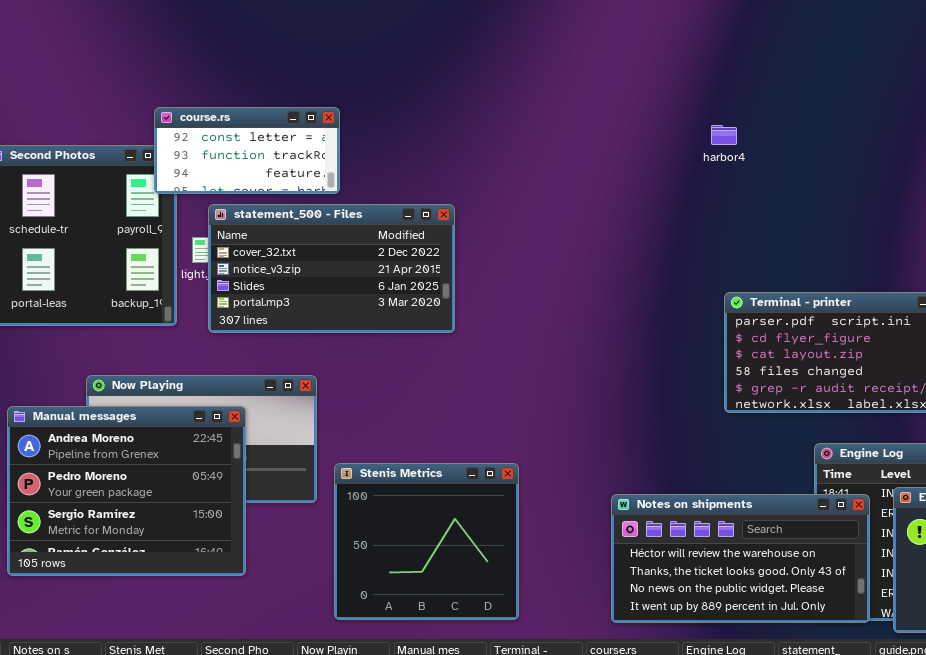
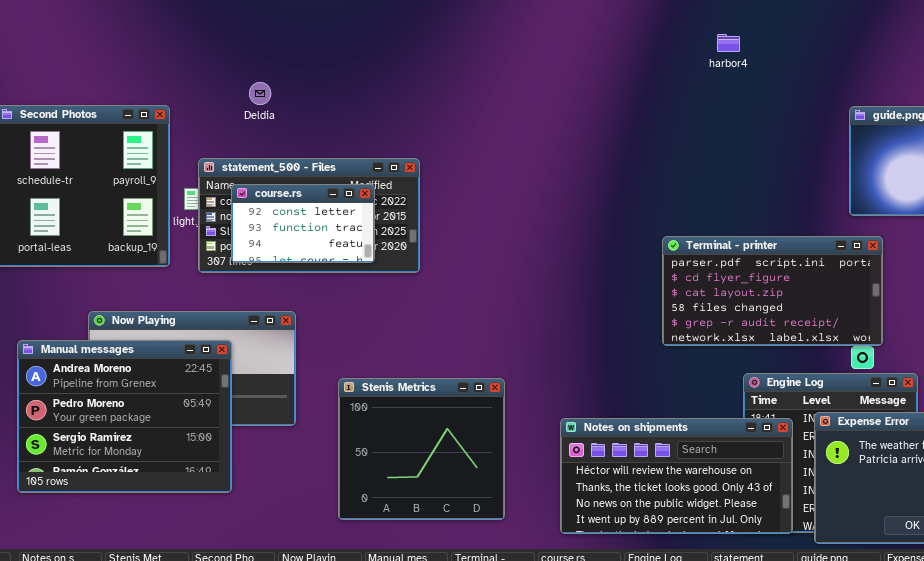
course.rs: [154,107,340,194] -> [231,184,375,263], moved, resized
harbor4: [711,125,737,145] -> [717,34,740,52], moved
Stenis Metrics: [334,463,519,620] -> [338,378,505,520], moved

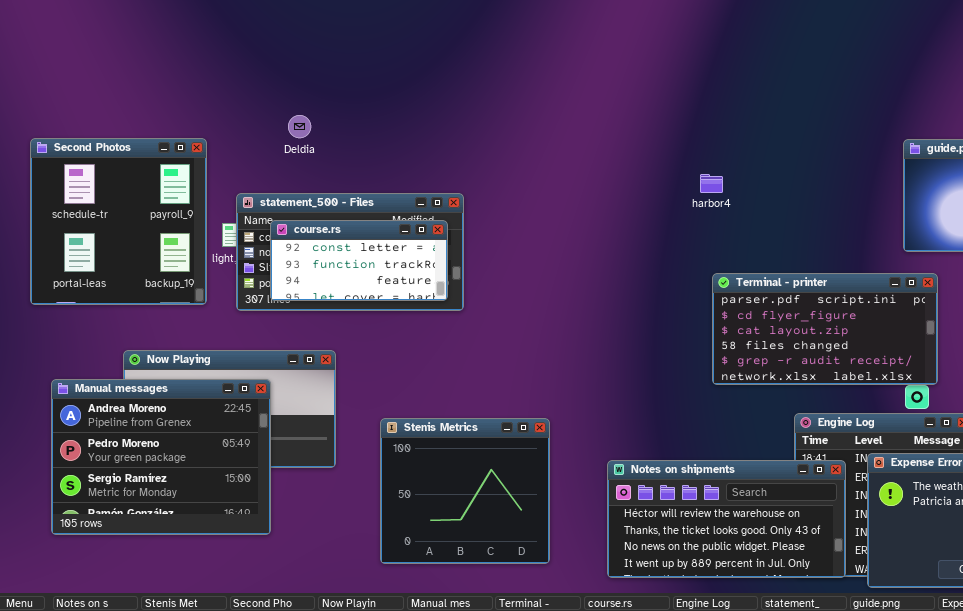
harbor4: [717,34,740,52] -> [700,174,723,193], moved
course.rs: [231,184,375,263] -> [270,220,448,301], resized

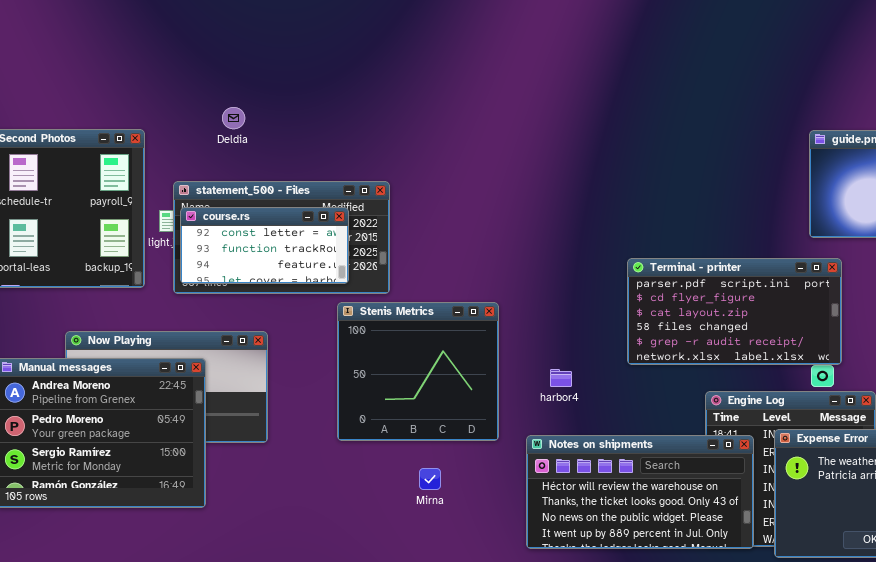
harbor4: [700,174,723,193] -> [550,369,572,387], moved
course.rs: [270,220,448,301] -> [180,207,349,284], moved
Stenis Metrics: [380,418,550,564] -> [337,302,499,441], moved

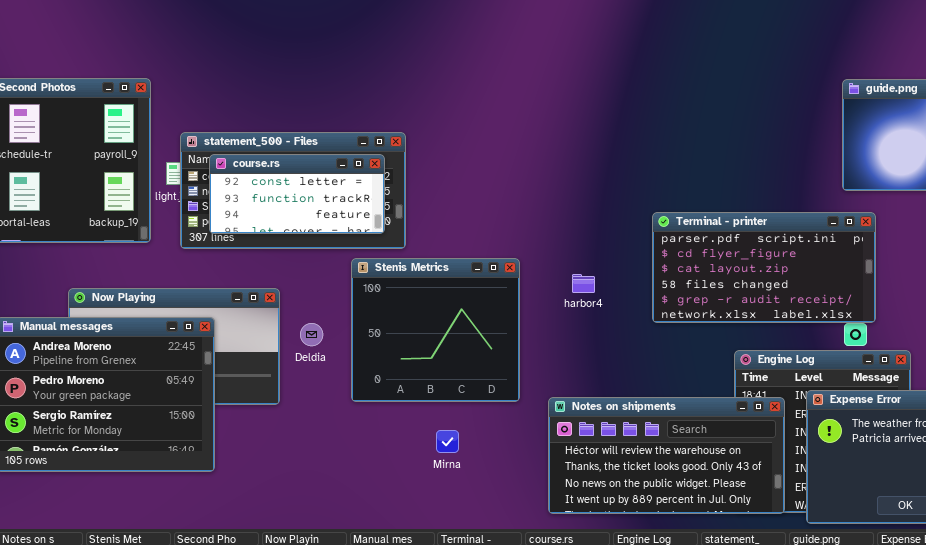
Deldia: [222,107,245,129] -> [300,323,323,346], moved
course.rs: [180,207,349,284] -> [209,154,385,234], moved
harbor4: [550,369,572,387] -> [572,274,595,293], moved

